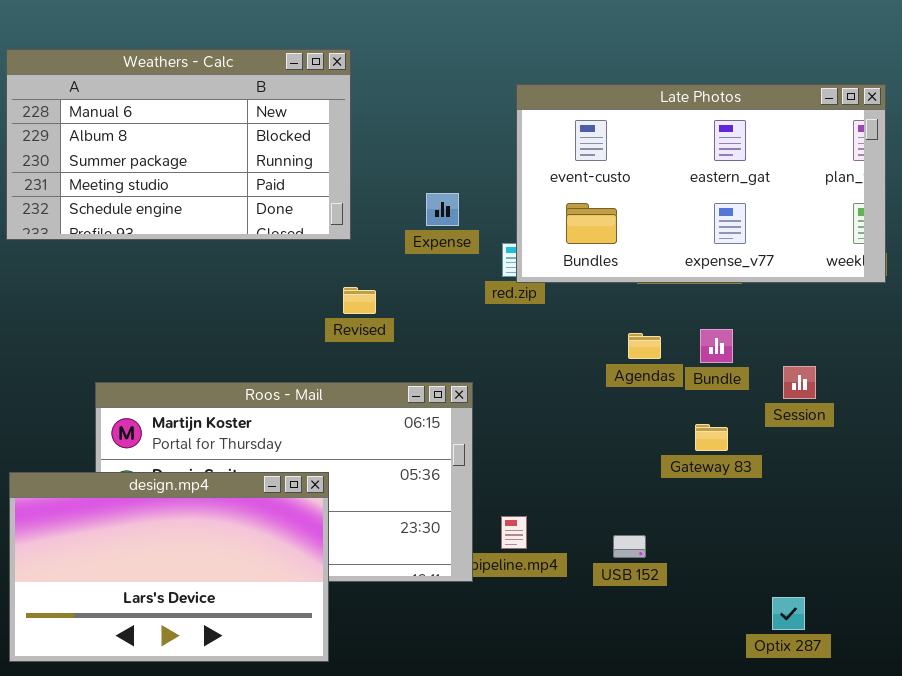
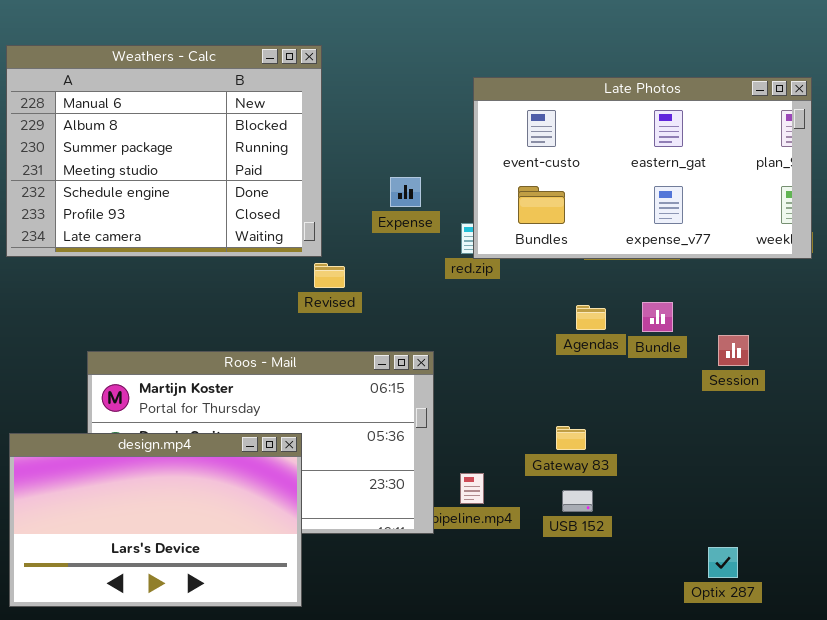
Weathers - Calc: [6,49,351,240] -> [6,45,322,257], resized
Gateway 83: [695,424,728,451] -> [556,426,586,450], moved

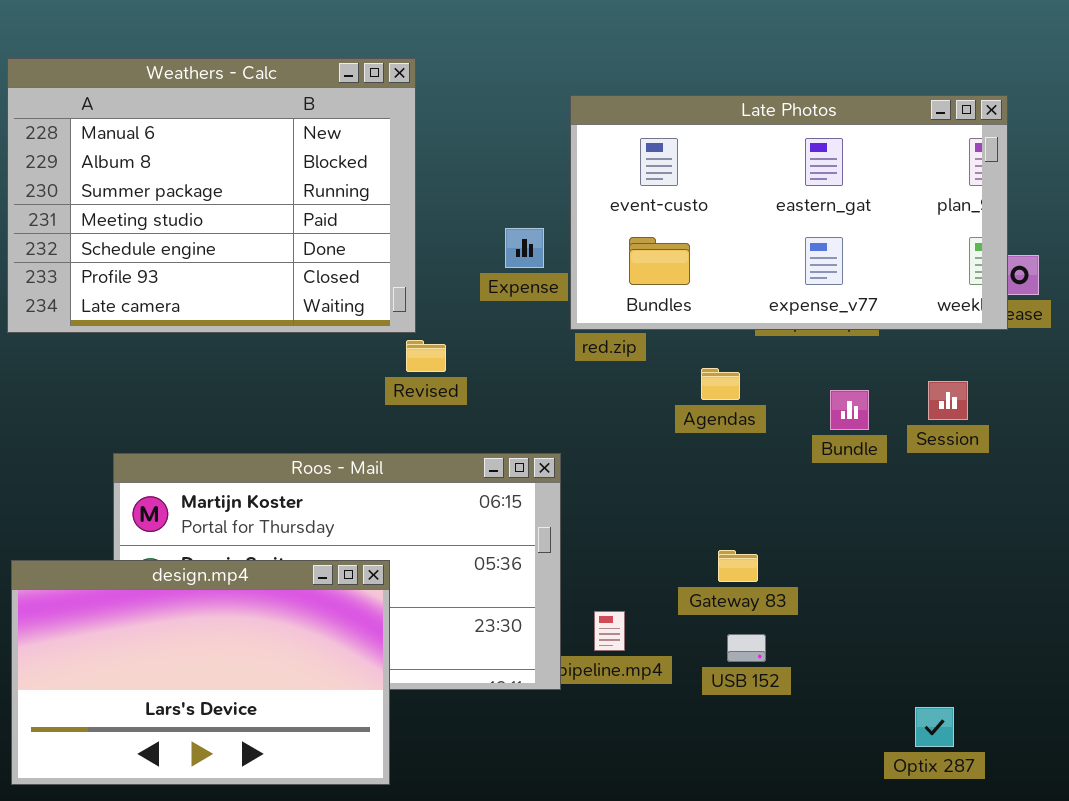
Late Photos: [473,77,812,259] -> [570,95,1008,330], moved
Agendas: [576,305,606,330] -> [701,368,740,400], moved
Session: [718,335,749,366] -> [928,381,968,420], moved

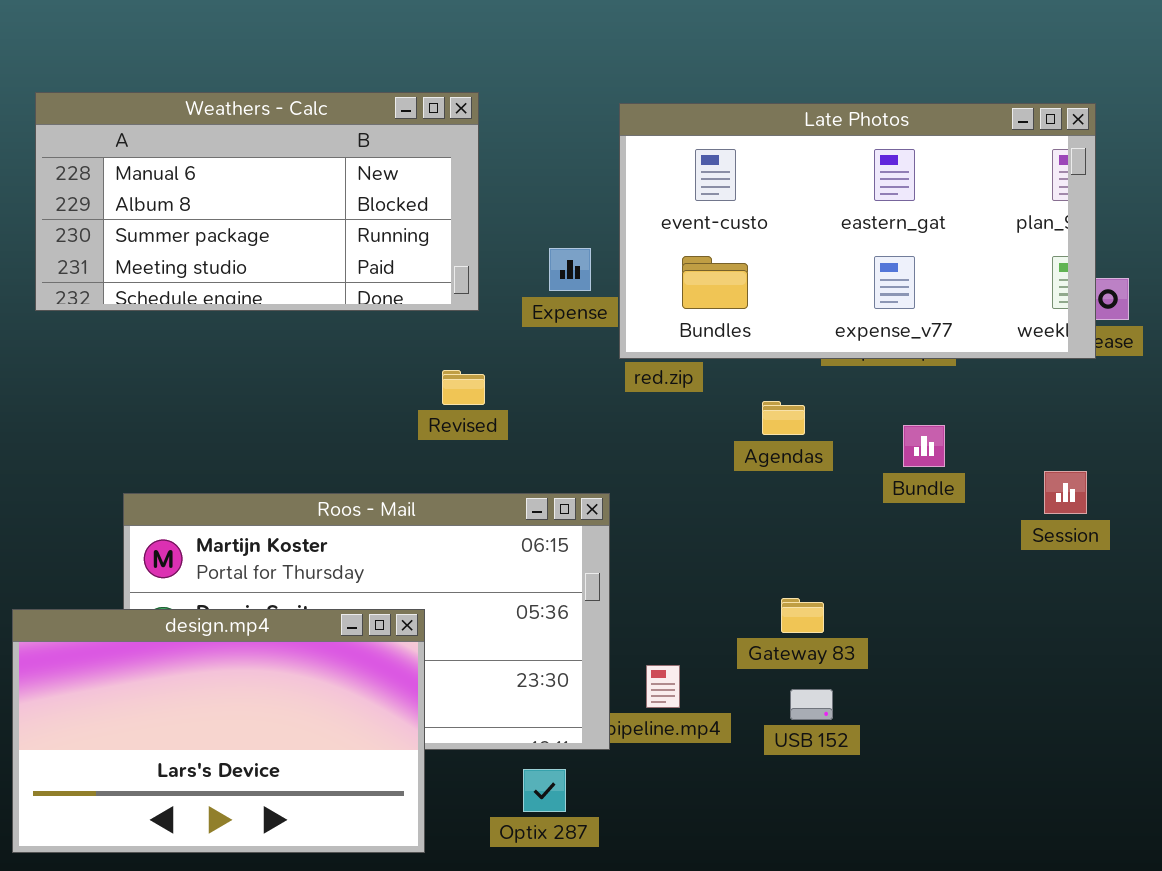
Weathers - Calc: [7,58,416,333] -> [35,92,479,311], moved, resized
Session: [928,381,968,420] -> [1044,471,1087,514], moved
Optix 287: [915,707,954,747] -> [523,769,566,812], moved

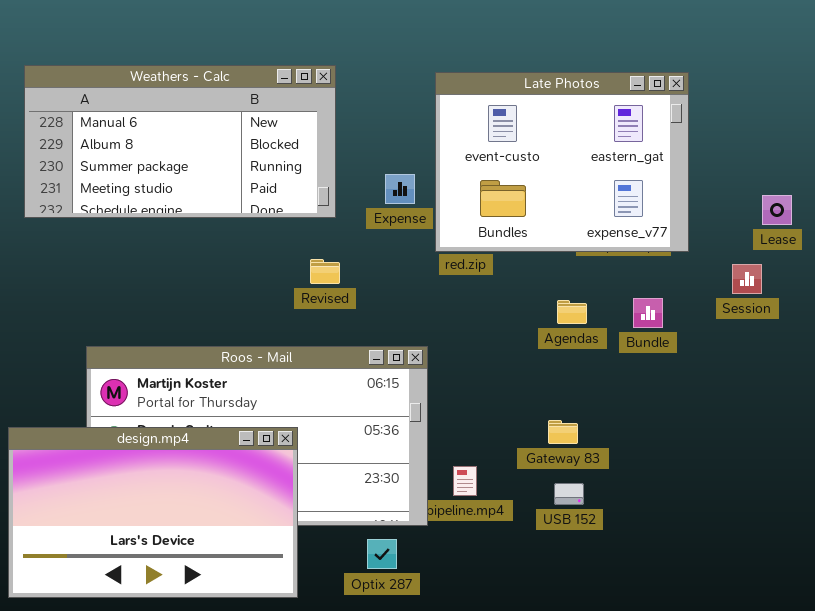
Late Photos: [619,103,1096,359] -> [435,72,689,252], resized
Agendas: [762,401,805,435] -> [557,300,587,324], moved
Session: [1044,471,1087,514] -> [732,264,762,294], moved

